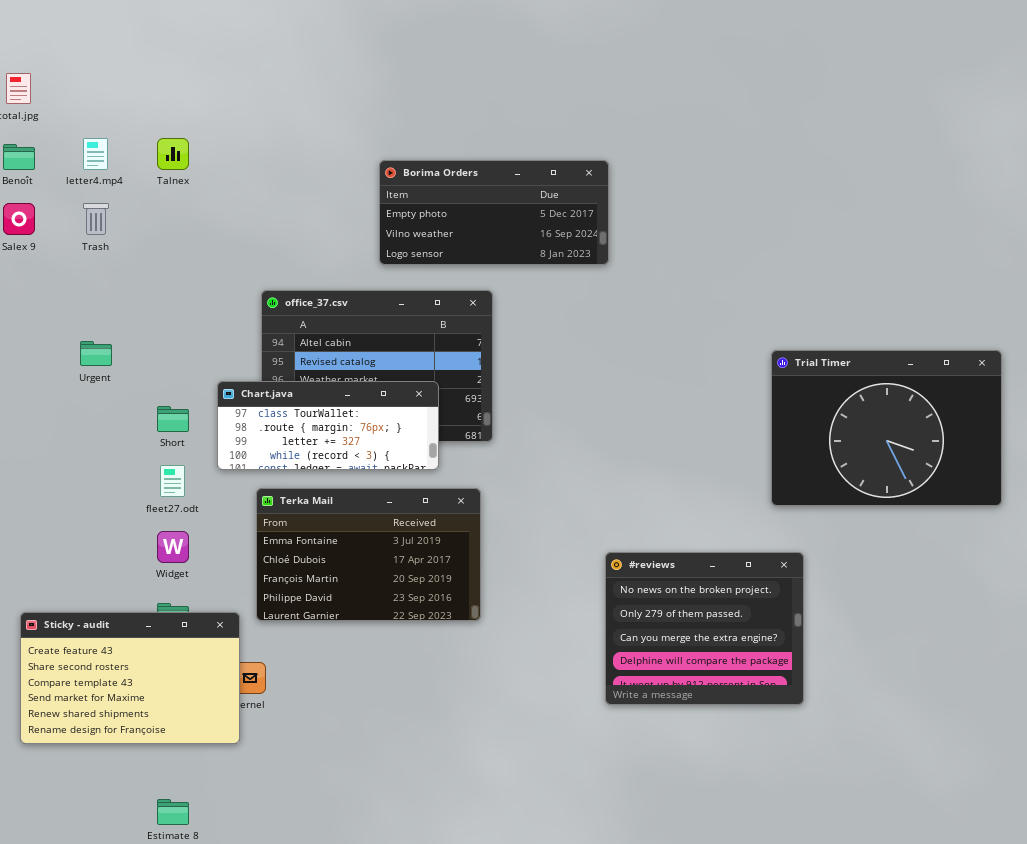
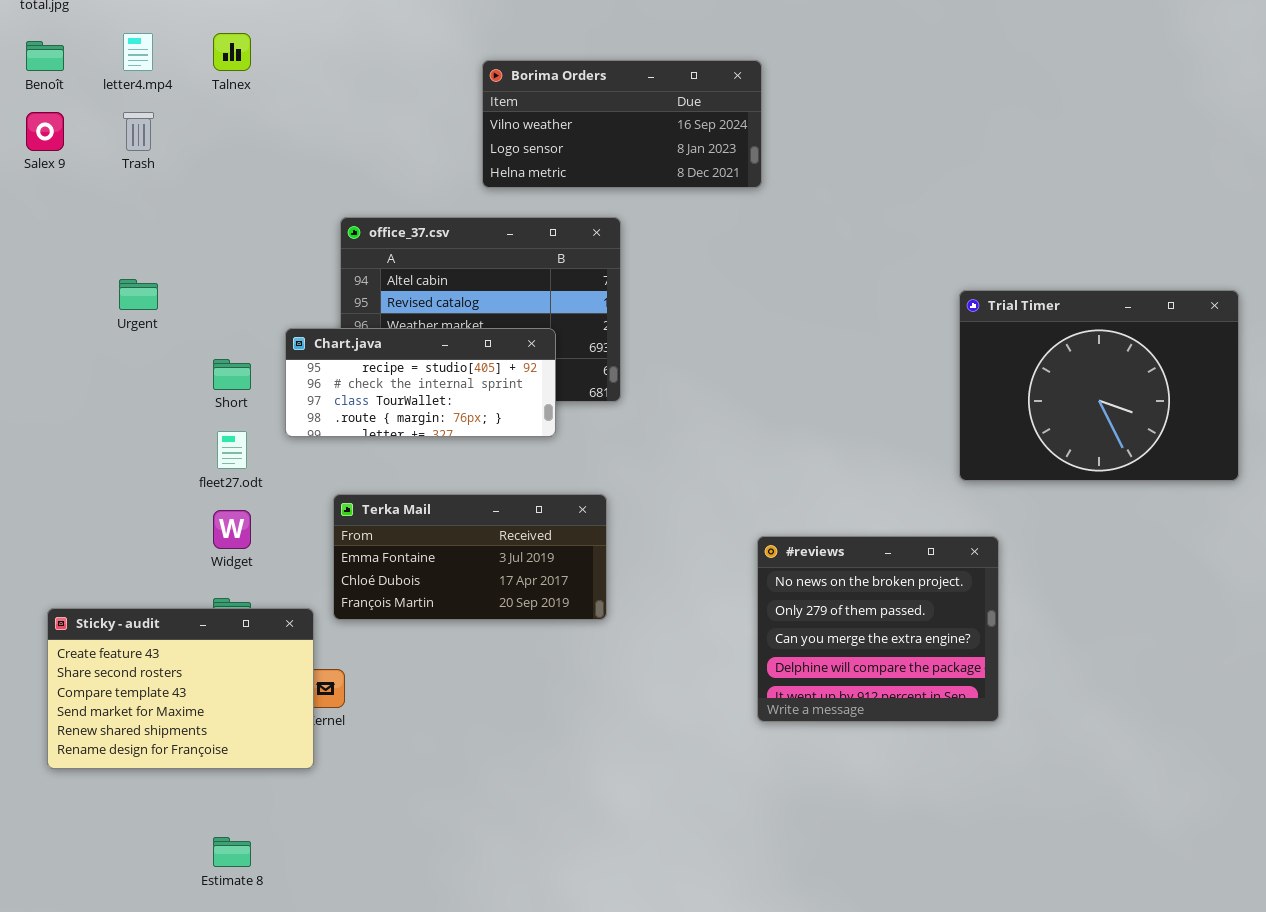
Borima Orders: [379,160,609,265] -> [482,60,762,188], scrolled down 1 row
Chart.java: [217,381,439,470] -> [285,328,556,437], scrolled up 2 rows
Terka Mail: [256,488,481,621] -> [333,494,607,620], resized

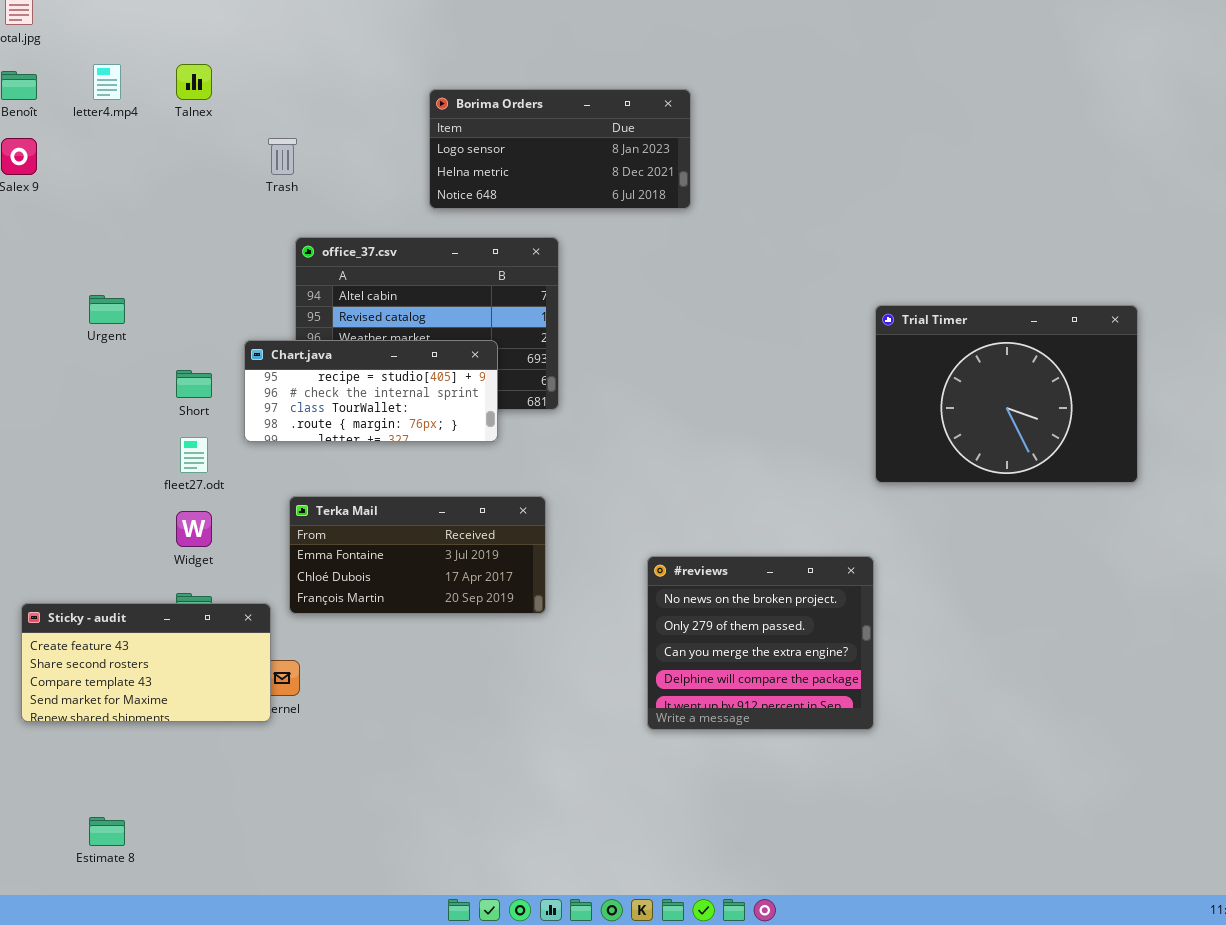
Borima Orders: [482,60,762,188] -> [429,89,691,209], scrolled down 1 row
Trash: [123,112,154,151] -> [268,138,297,175], moved
#reviews: [757,536,999,722] -> [647,556,874,730], moved
Sticky - audit: [47,608,314,769] -> [21,603,271,722], resized
Estimate 8: [213,837,251,867] -> [89,817,125,846], moved

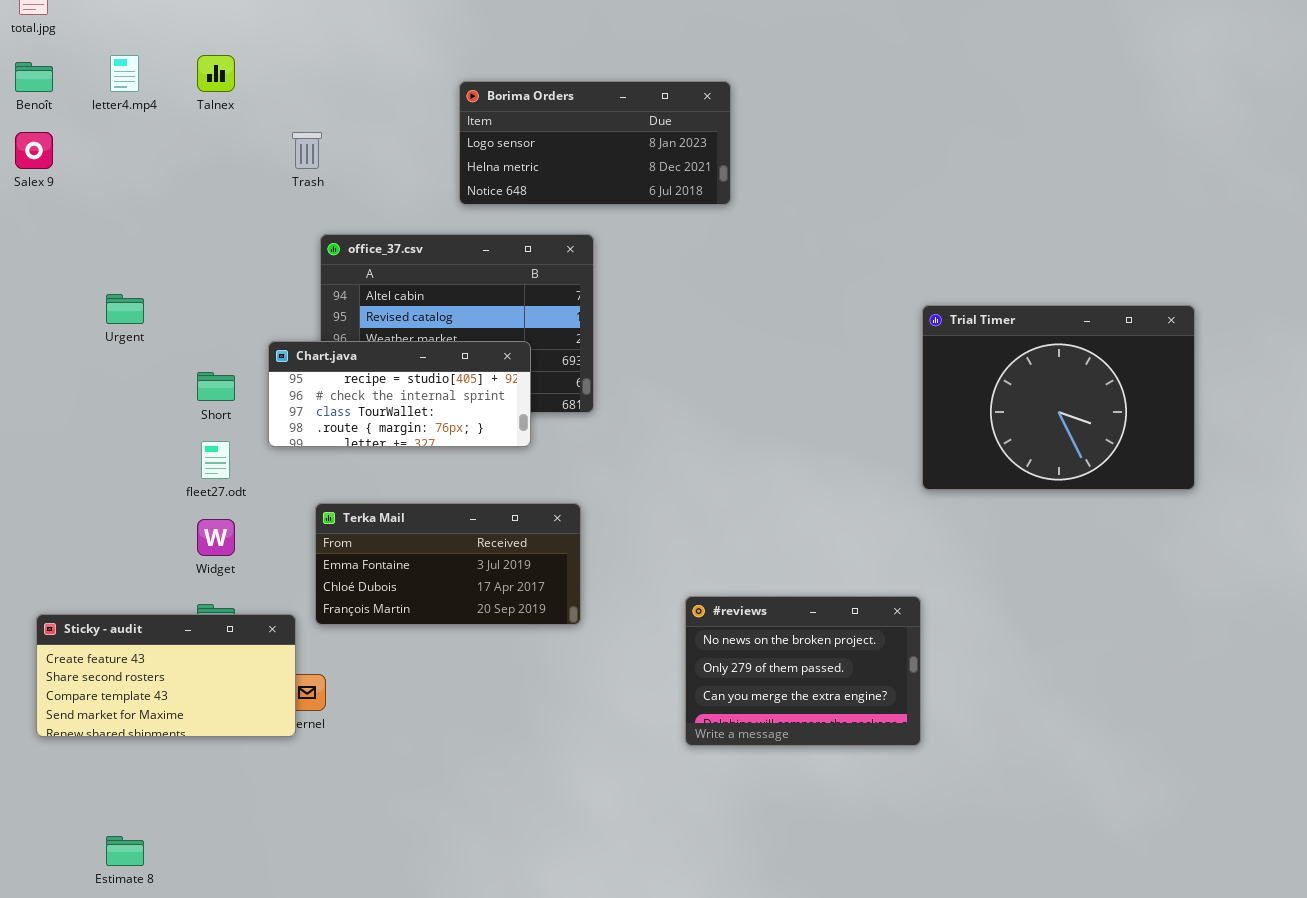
#reviews: [647,556,874,730] -> [685,596,921,746], resized

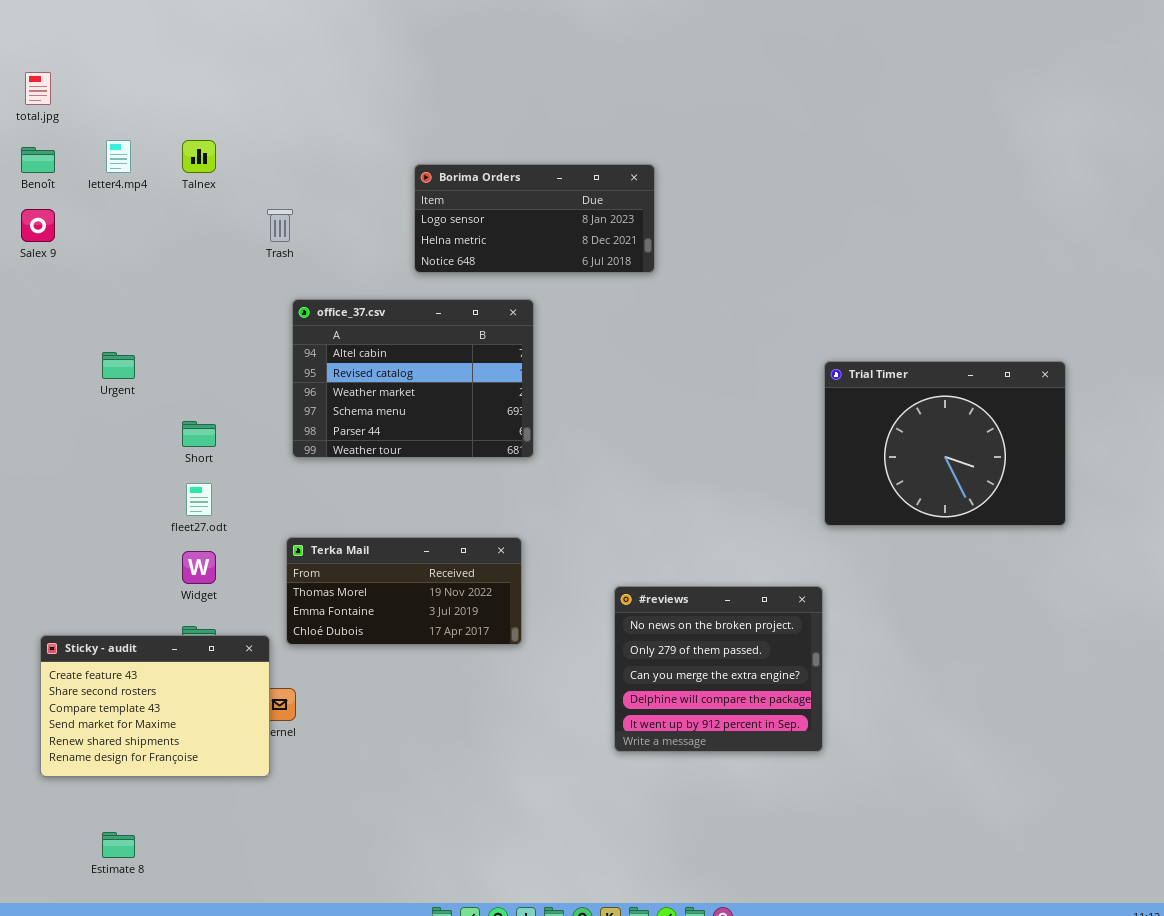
Chart.java: [268,341,531,447] -> none, closed
Terka Mail: [315,503,581,625] -> [286,537,522,645], scrolled up 1 row
#reviews: [685,596,921,746] -> [614,586,823,752], resized
Sticky - audit: [36,614,296,737] -> [40,635,270,777], resized

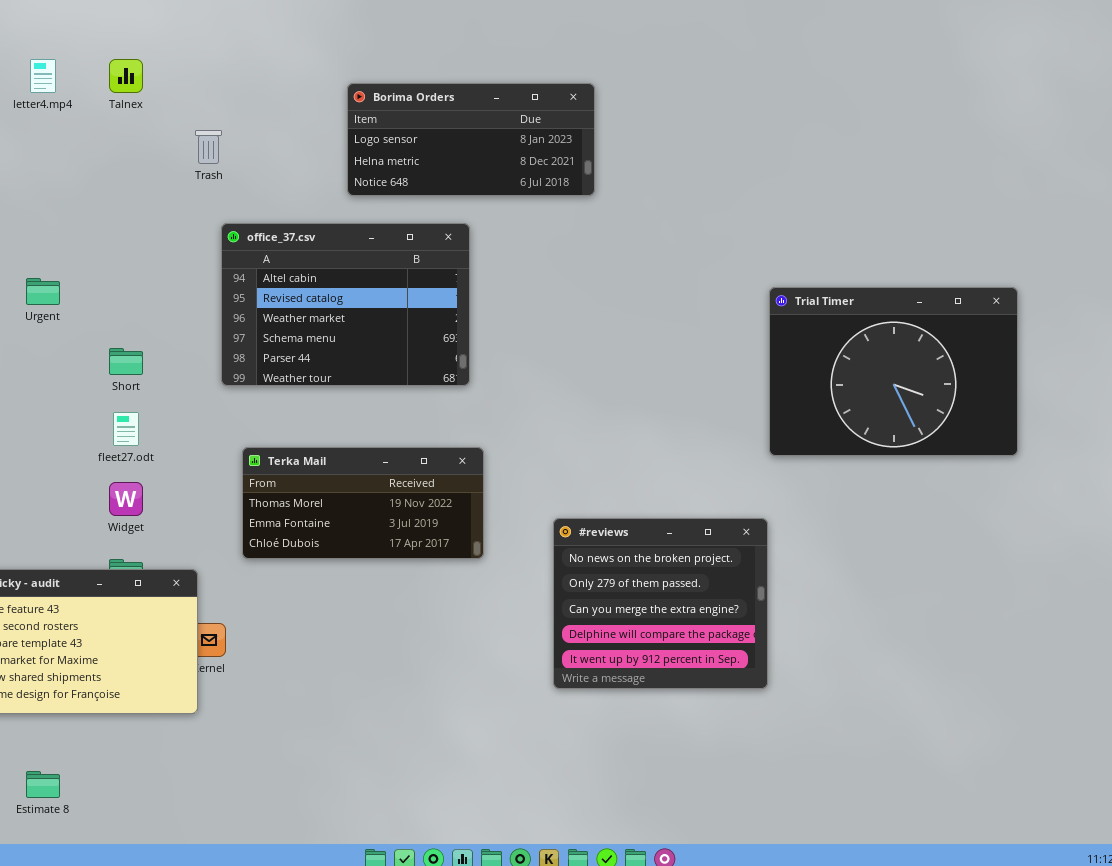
Terka Mail: [286,537,522,645] -> [242,447,484,559], moved

